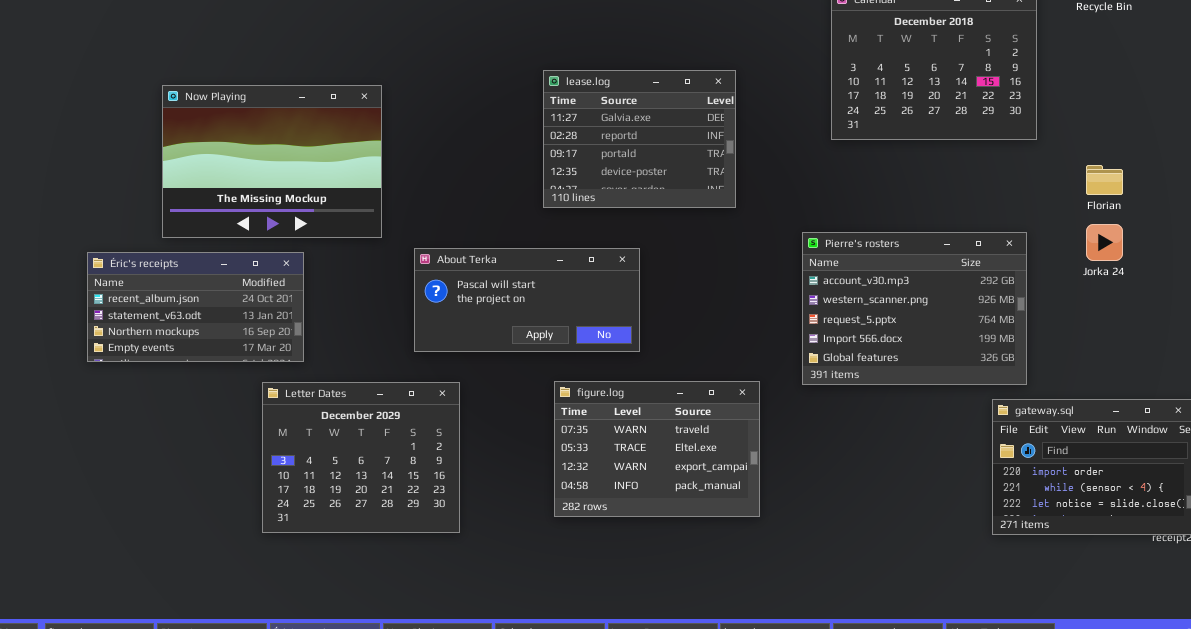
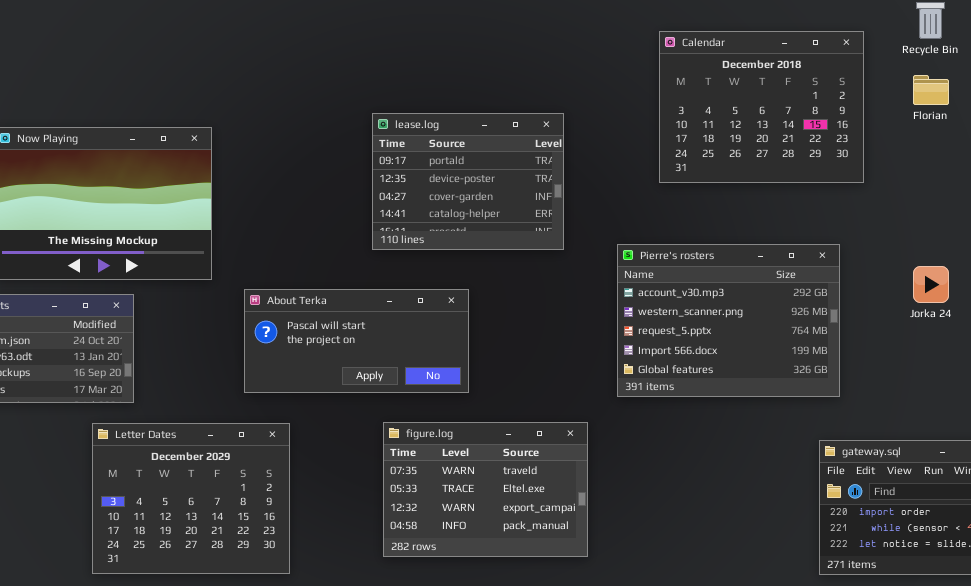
lease.log: [543,70,736,208] -> [372,113,564,250], scrolled down 2 rows
Florian: [1086,165,1123,195] -> [913,75,949,105], moved
Pierre's rosters: [802,232,1027,385] -> [617,244,840,397], moved

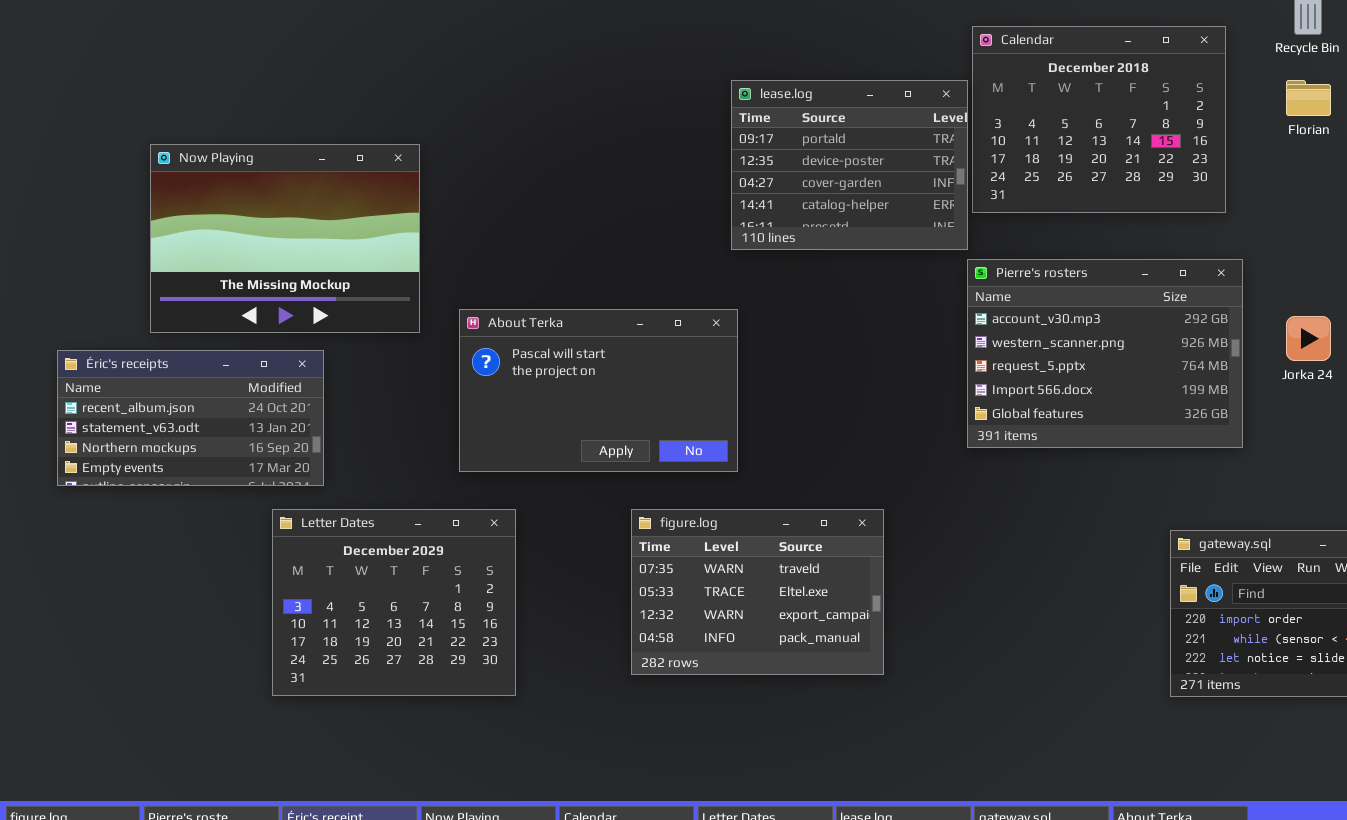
lease.log: [372,113,564,250] -> [731,80,968,250], moved
Pierre's rosters: [617,244,840,397] -> [967,259,1243,448], moved
About Terka: [244,289,469,393] -> [459,309,738,472], resized

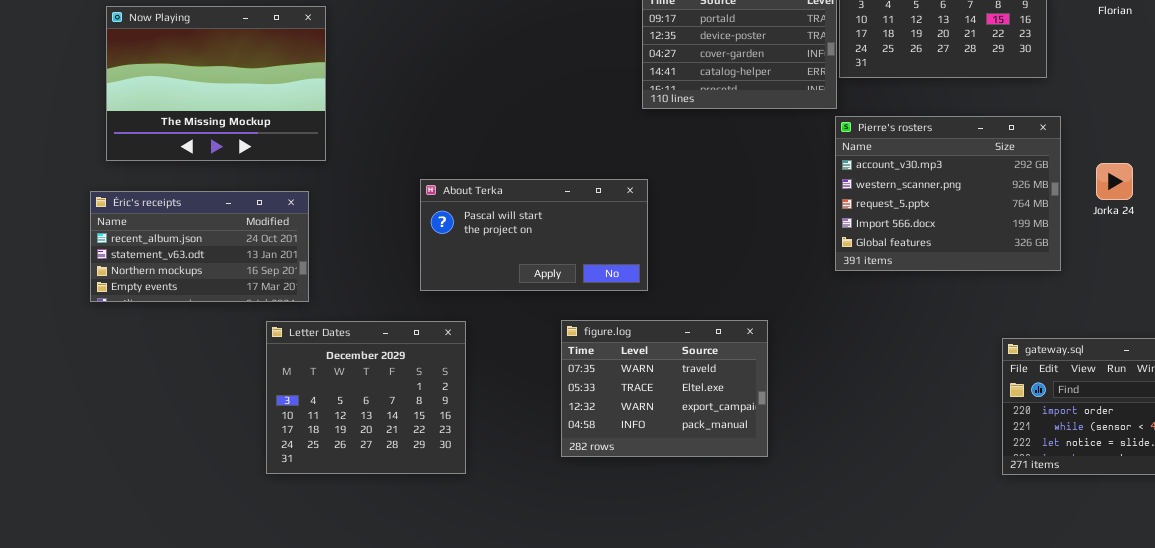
Now Playing: [150,144,420,333] -> [106,6,326,161], moved
About Terka: [459,309,738,472] -> [420,179,648,291], resized

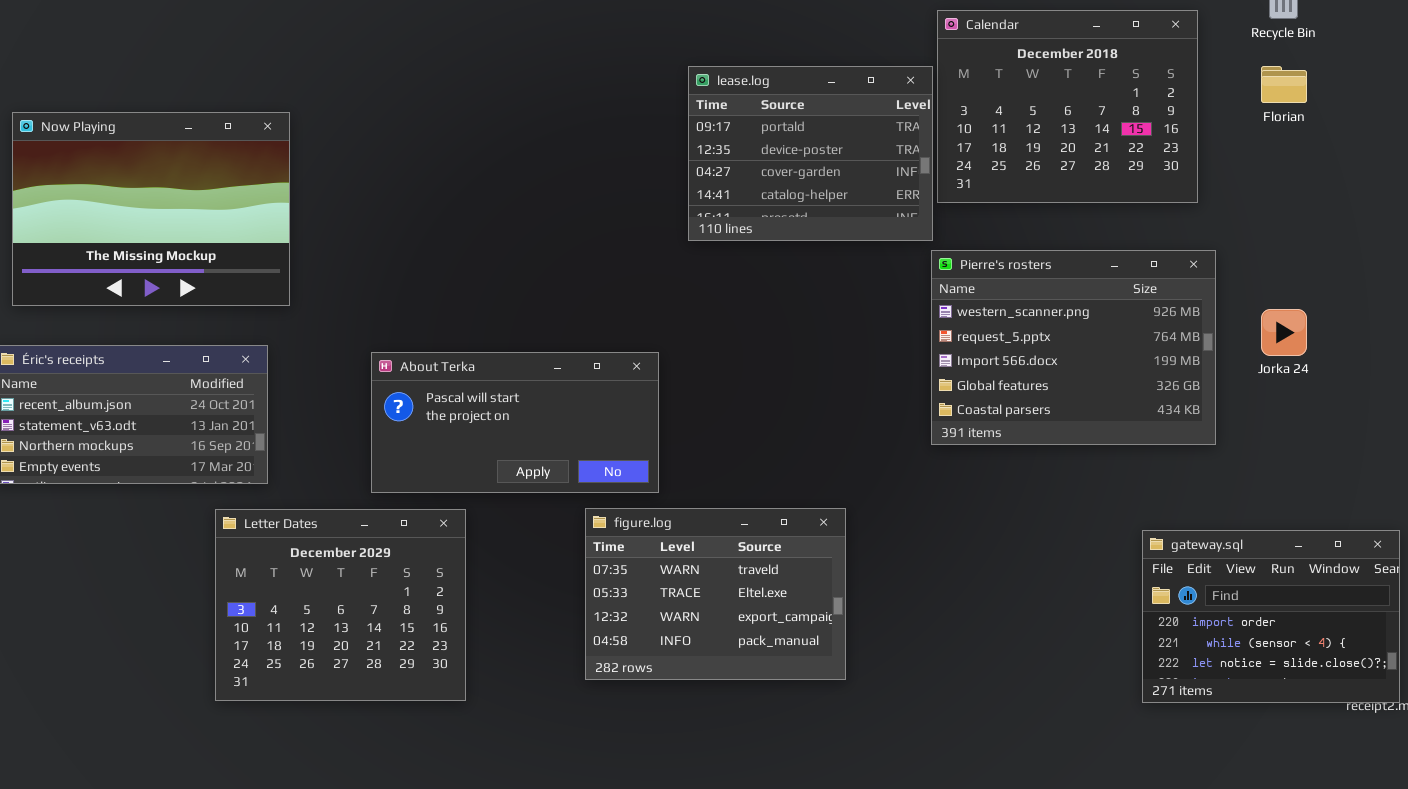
Pierre's rosters: [835,116,1061,271] -> [931,250,1216,445], scrolled down 1 row
About Terka: [420,179,648,291] -> [371,352,659,493], moved

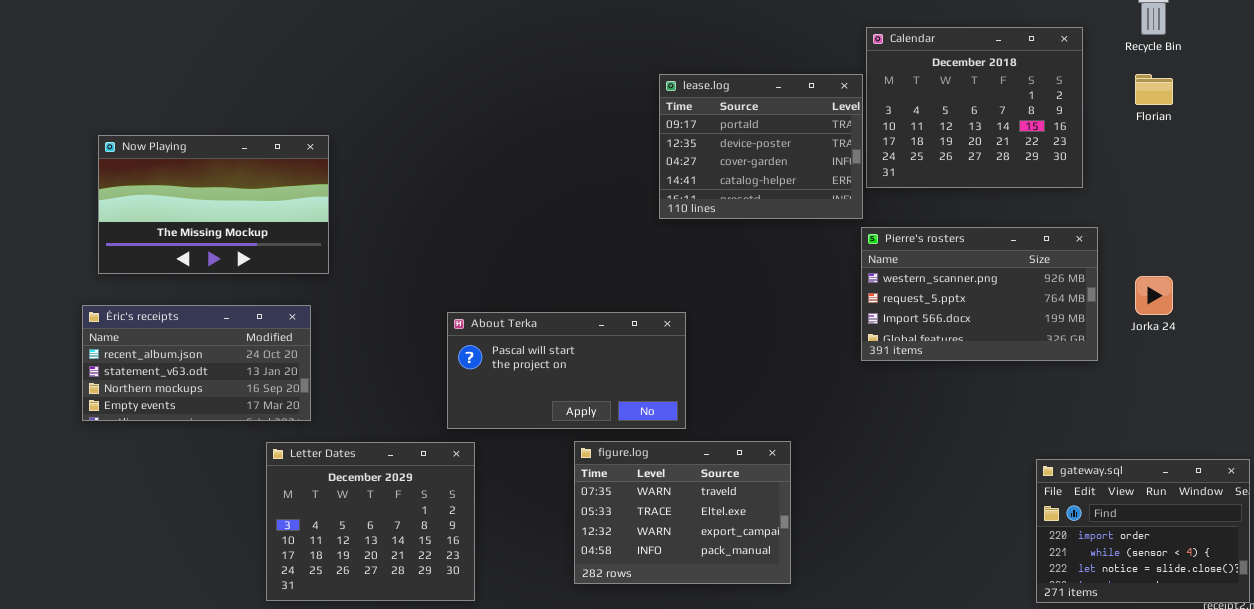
Now Playing: [12,112,290,306] -> [98,135,329,274], resized
Pierre's rosters: [931,250,1216,445] -> [861,227,1098,361], resized
About Terka: [371,352,659,493] -> [447,312,686,429], moved

